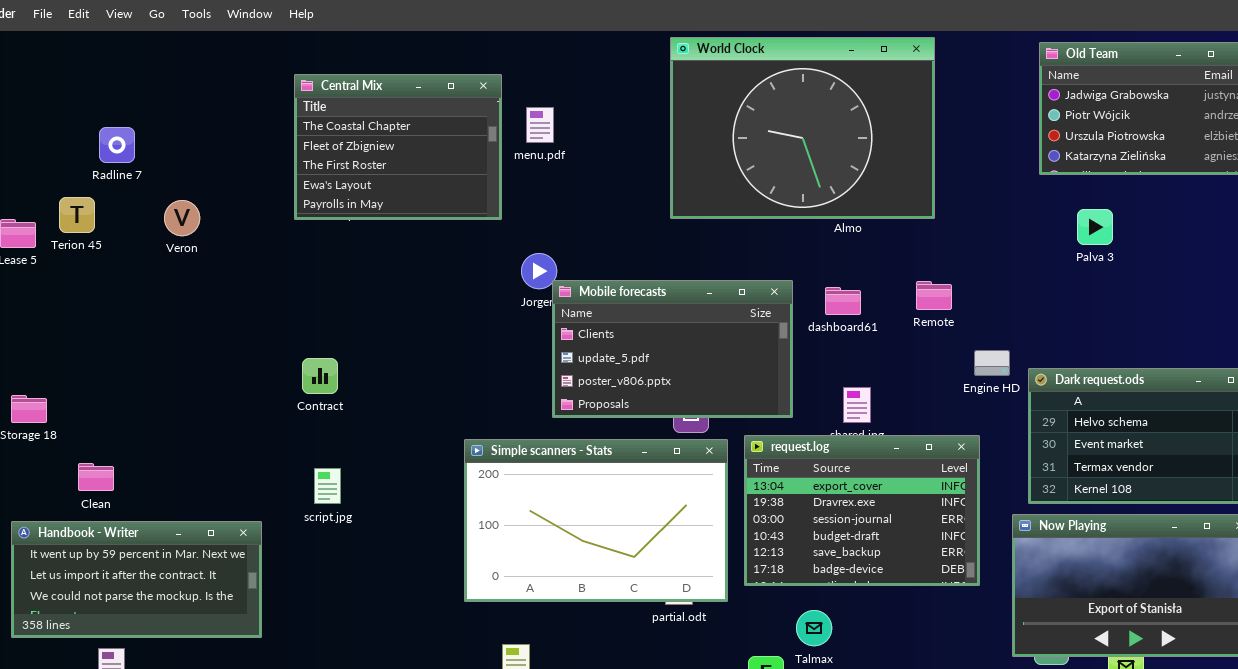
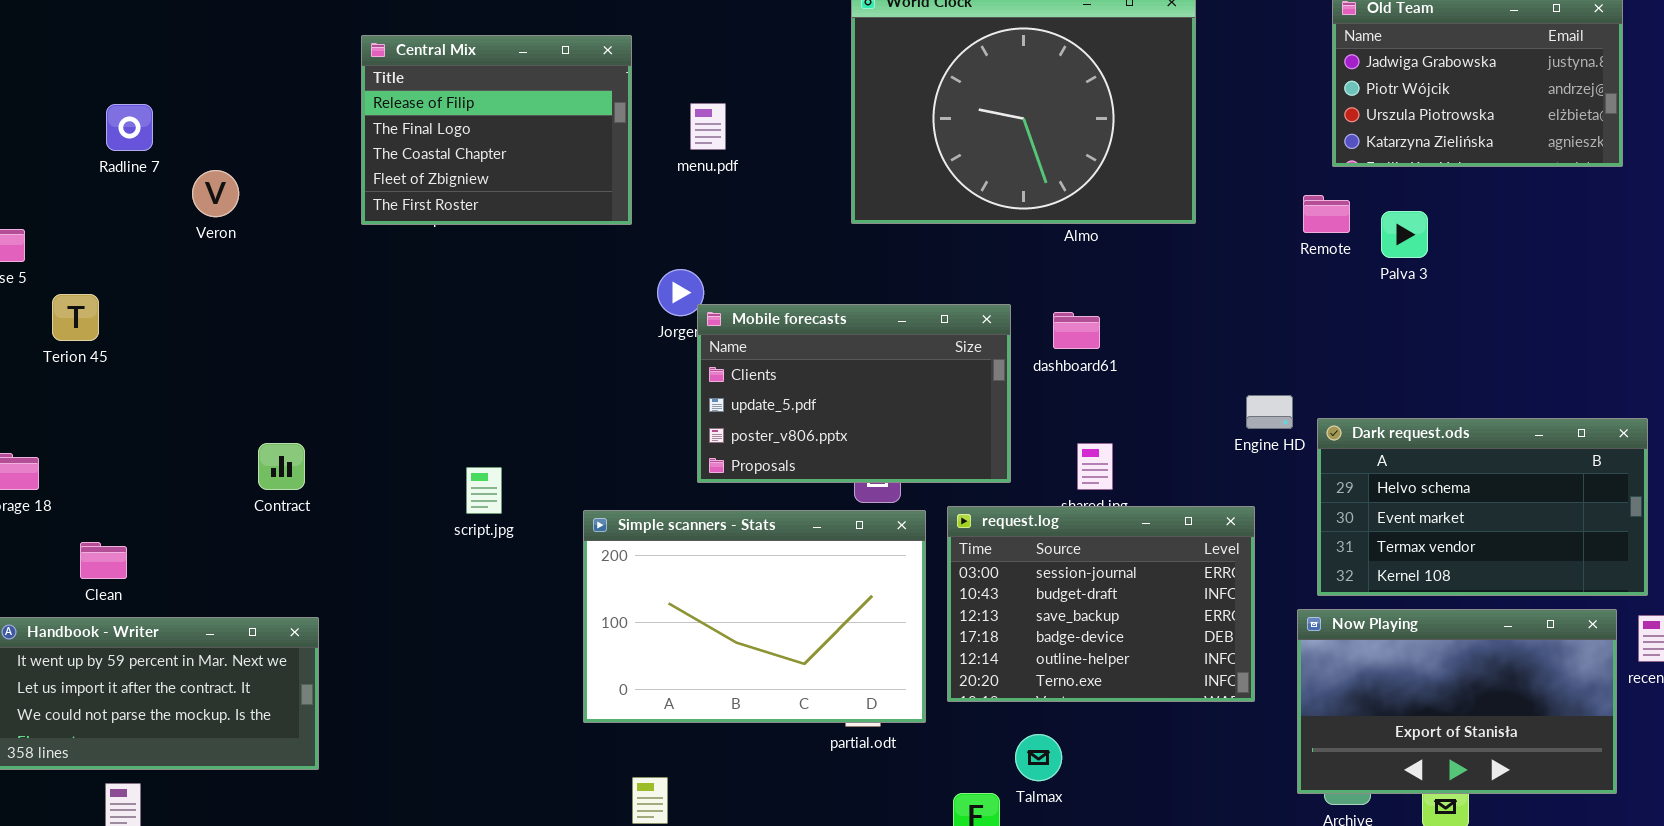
Central Mix: [294,74,502,220] -> [361,35,632,225], scrolled up 2 rows
menu.pdf: [526,107,554,143] -> [690,103,726,150], moved
Terion 45: [59,197,95,233] -> [52,294,99,341], moved
Veron: [164,200,200,236] -> [192,170,239,217], moved
Remote: [916,281,952,310] -> [1303,195,1350,233], moved
Contract: [302,358,338,394] -> [258,443,305,490], moved
request.log: [744,435,980,586] -> [947,506,1255,702], scrolled down 2 rows
script.jpg: [314,468,341,504] -> [466,467,502,514], moved

